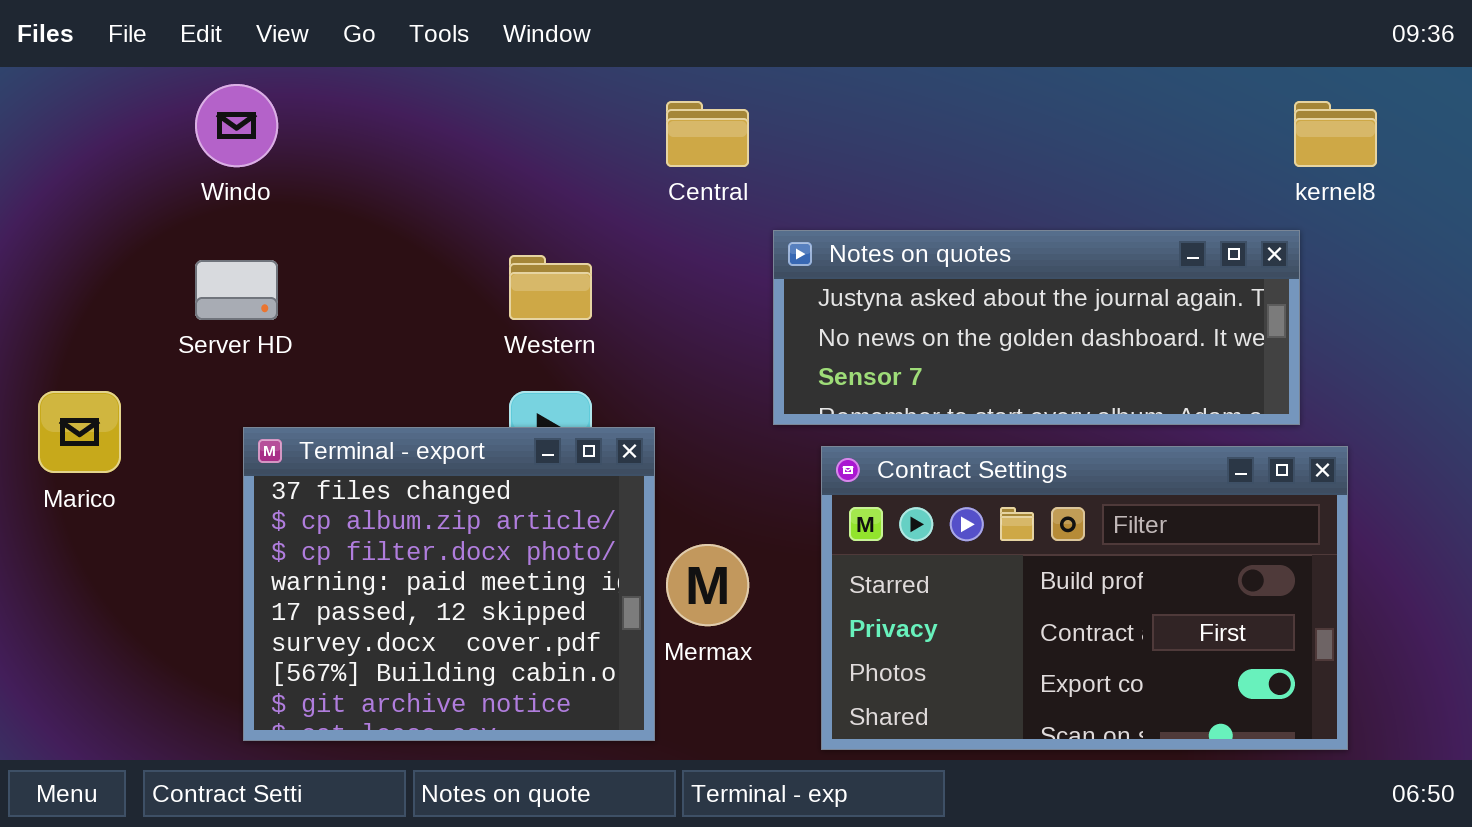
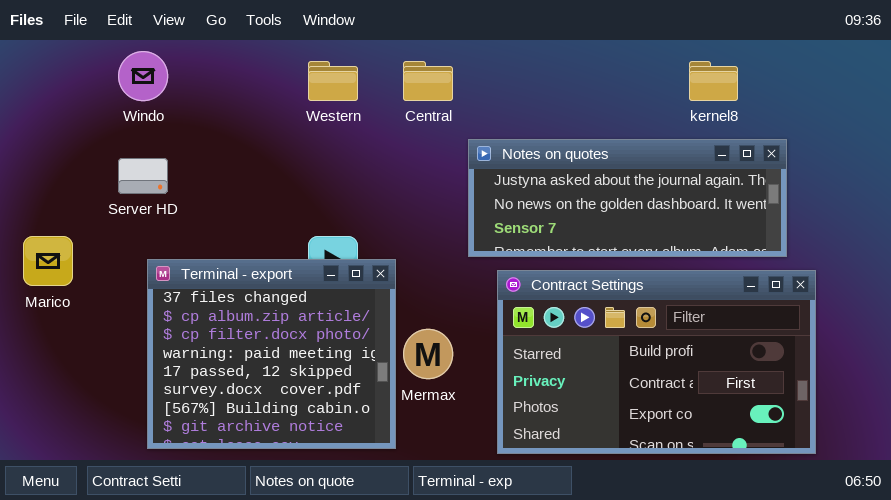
kernel8: [1294,101,1377,167] -> [689,61,738,101], moved
Western: [509,255,592,320] -> [308,61,358,101], moved

